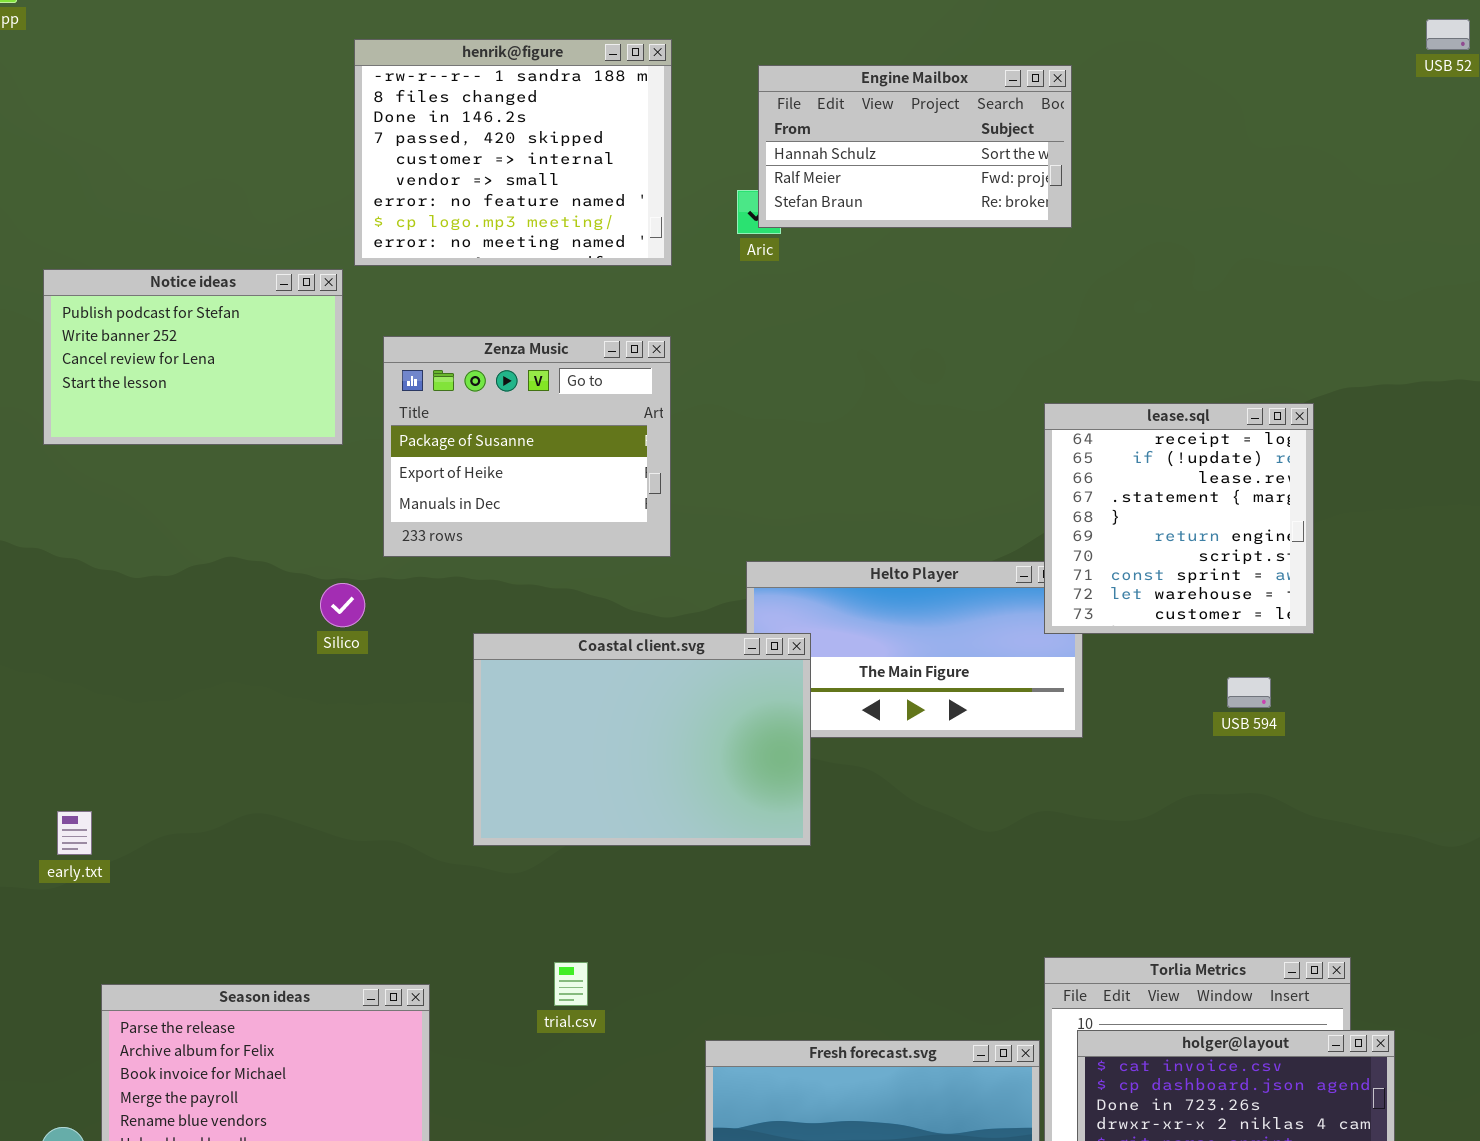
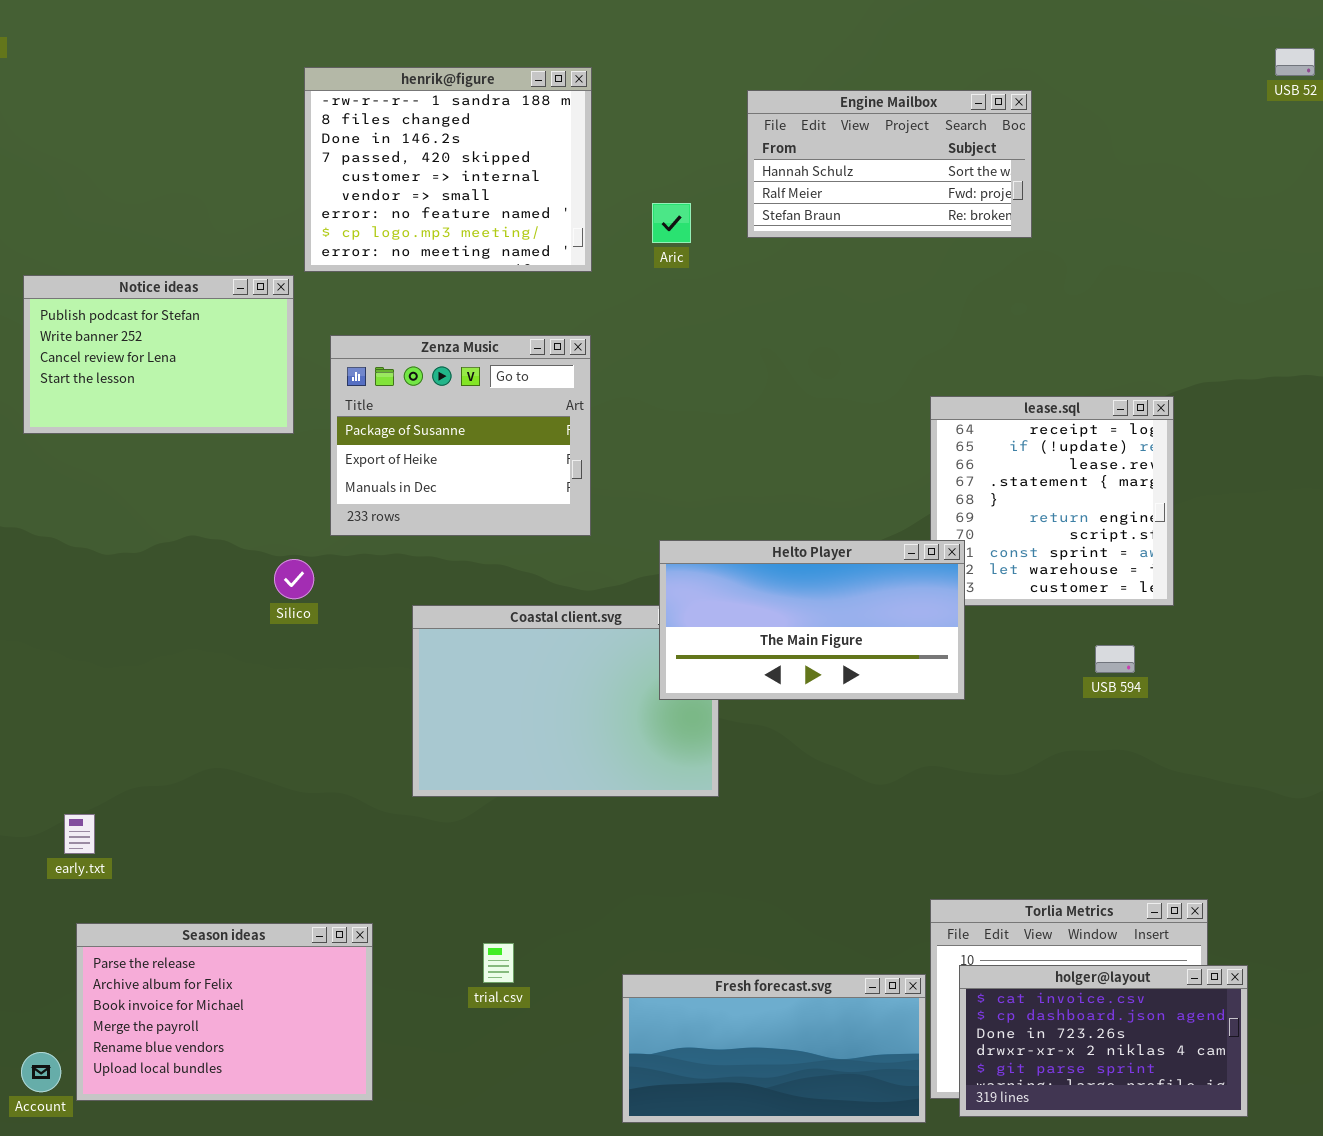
Engine Mailbox: [758,65,1072,228] -> [747,90,1032,238], moved
Helto Player: [746,561,1083,738] -> [659,540,965,700], raised
early.txt: [57,811,92,855] -> [64,814,95,854], moved
trial.csv: [554,962,588,1006] -> [483,943,514,983], moved

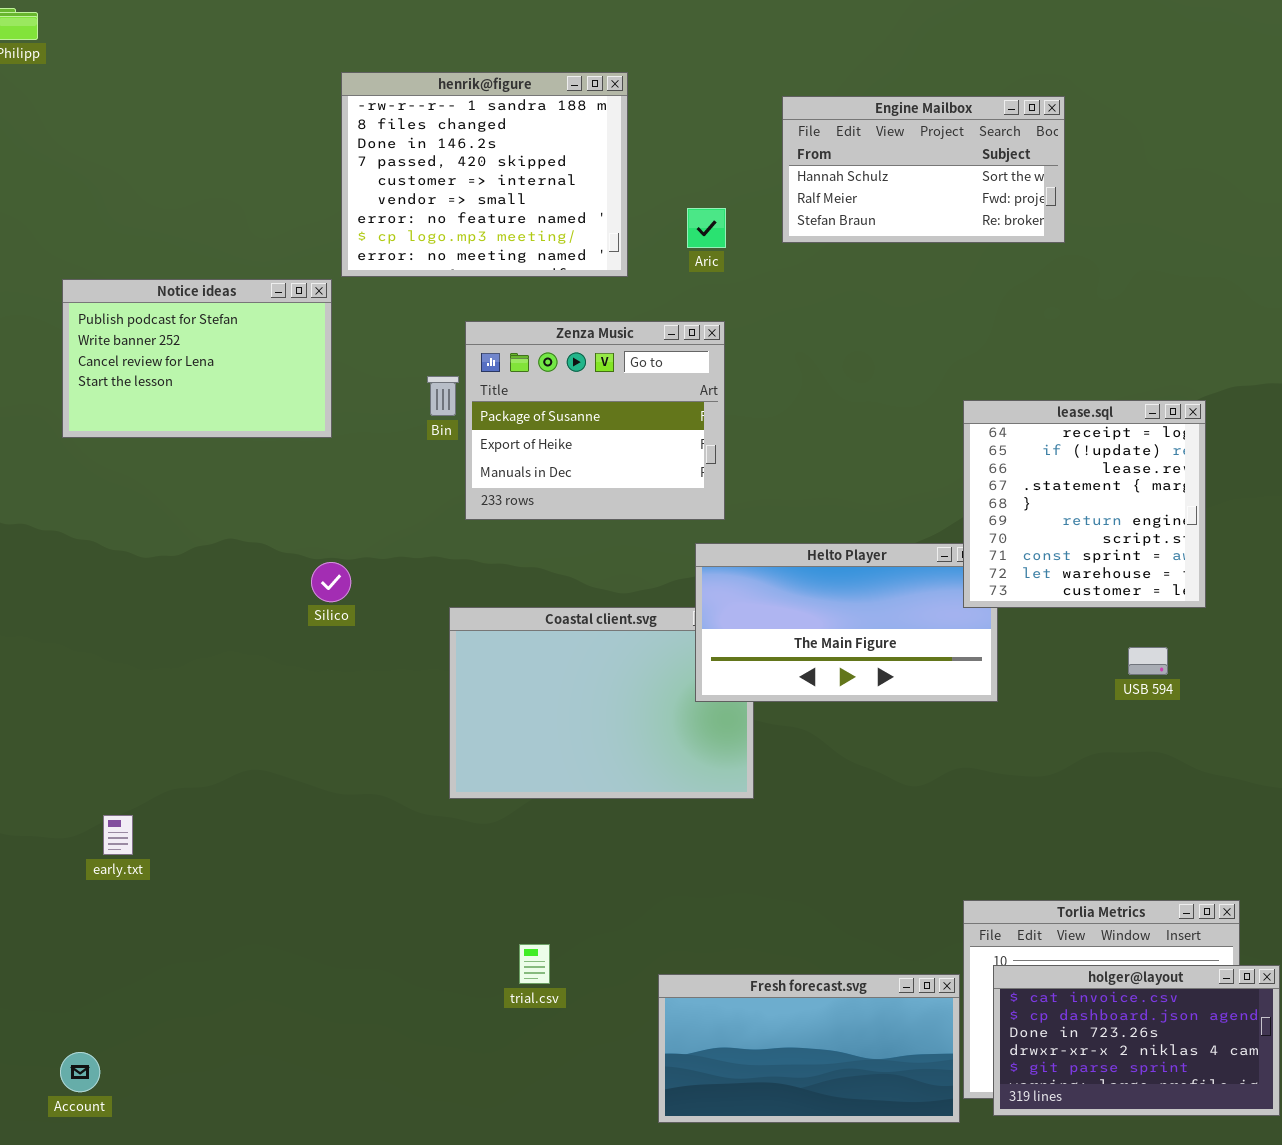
Zenza Music: [330,335,591,536] -> [465,321,725,520], moved
lease.sql: [930,396,1174,606] -> [963,400,1206,608], raised
Season ideas: [76,923,373,1101] -> none, closed

